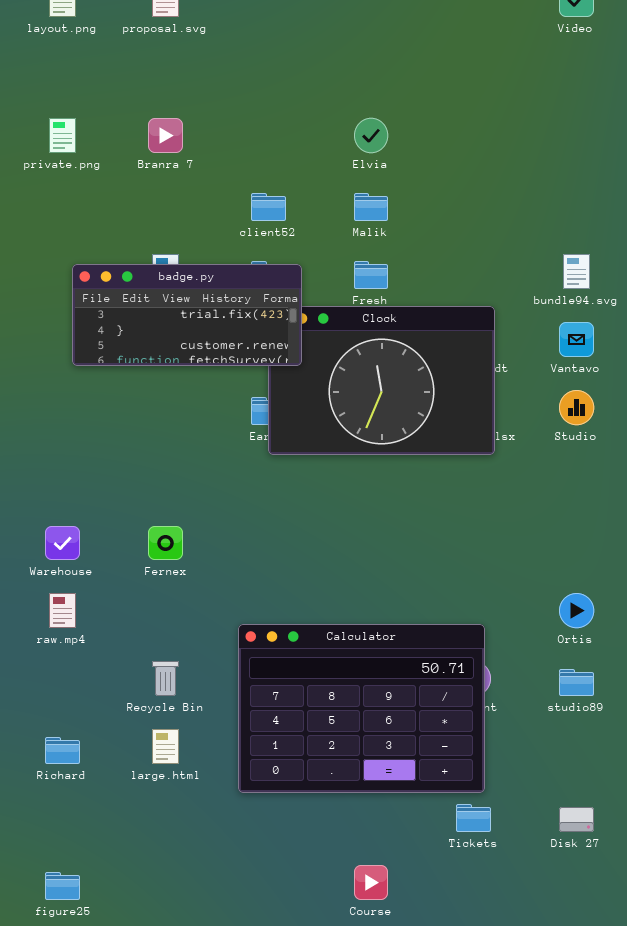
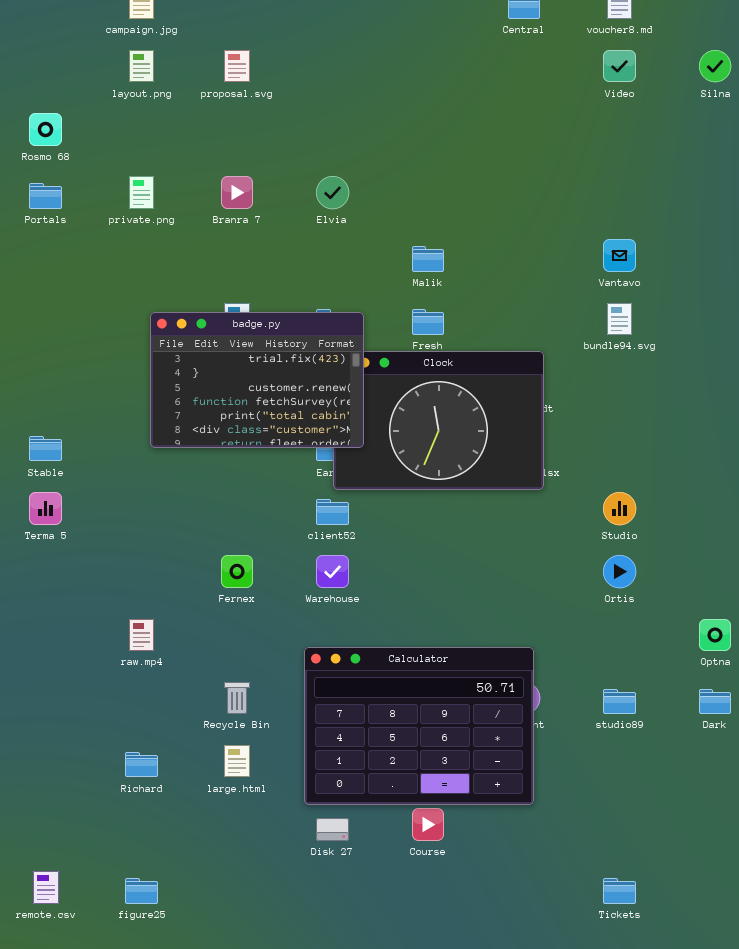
Elvia: [354,118,388,153] -> [316,176,349,209], moved
client52: [251,193,286,221] -> [316,499,349,525], moved
badge.py: [72,264,302,366] -> [150,312,364,448], resized
Vantavo: [559,322,594,357] -> [603,239,636,272], moved
Studio: [559,390,594,425] -> [603,492,636,525], moved
Warehouse: [45,526,80,560] -> [316,555,349,588], moved
Ortis: [559,593,594,628] -> [603,555,636,588], moved
Tickets: [456,804,491,832] -> [603,878,636,904], moved
Disk 27: [559,807,594,832] -> [316,818,349,841], moved
Course: [354,865,388,900] -> [412,808,444,841], moved

